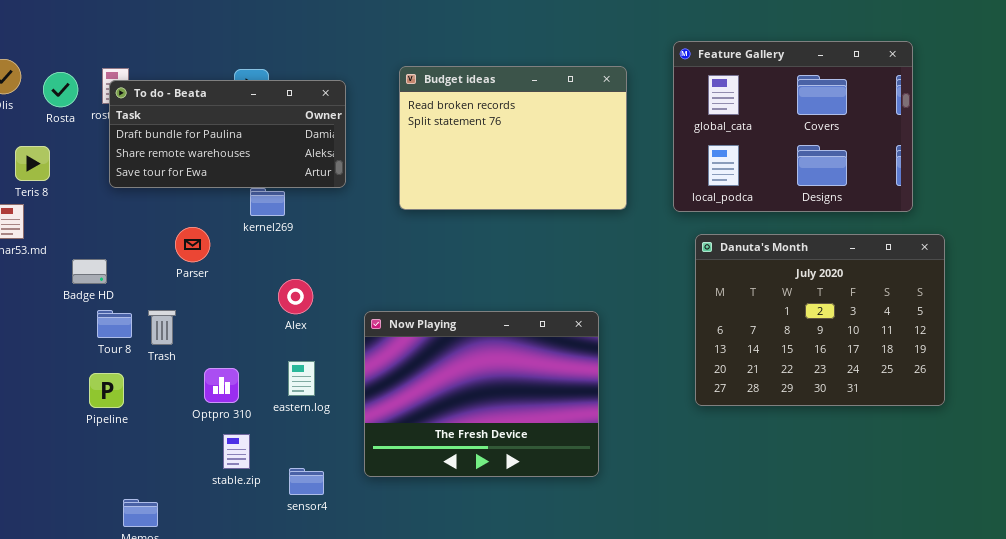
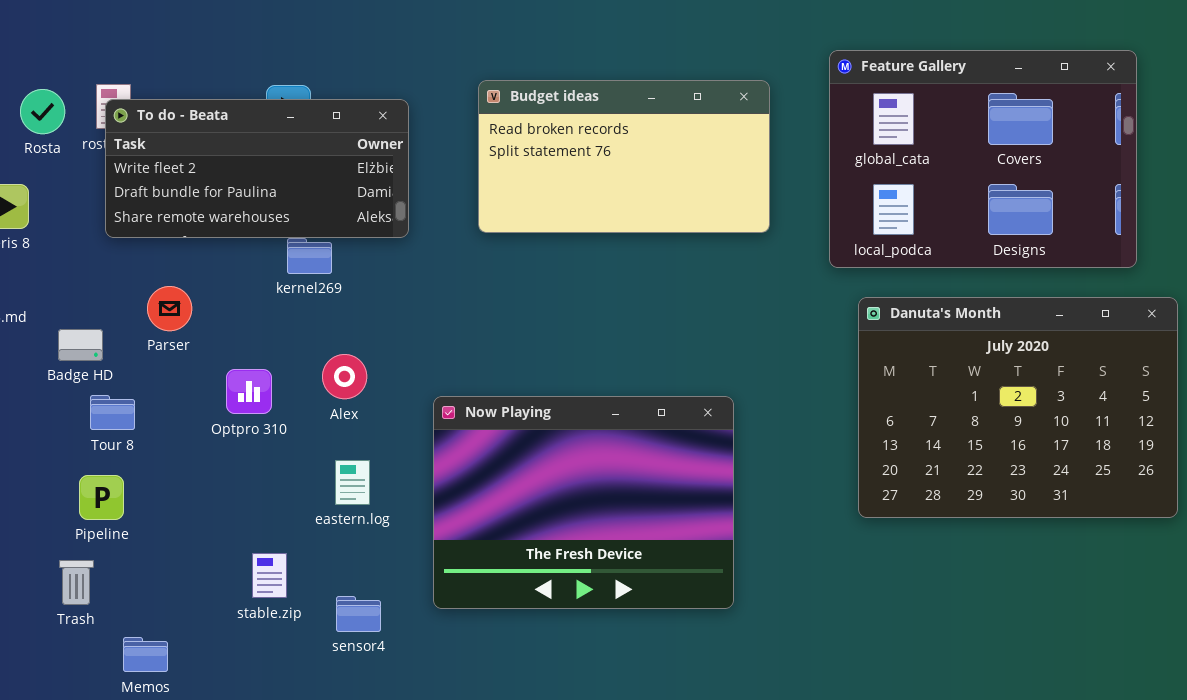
Budget ideas: [399,66,627,210] -> [478,80,770,233], resized
To do - Beata: [109,80,346,188] -> [105,99,409,238], scrolled up 1 row
Parser: [175,227,210,262] -> [147,286,192,331], moved
Trash: [148,310,176,345] -> [59,560,94,605], moved
Optpro 310: [204,368,239,403] -> [226,369,272,414], moved

